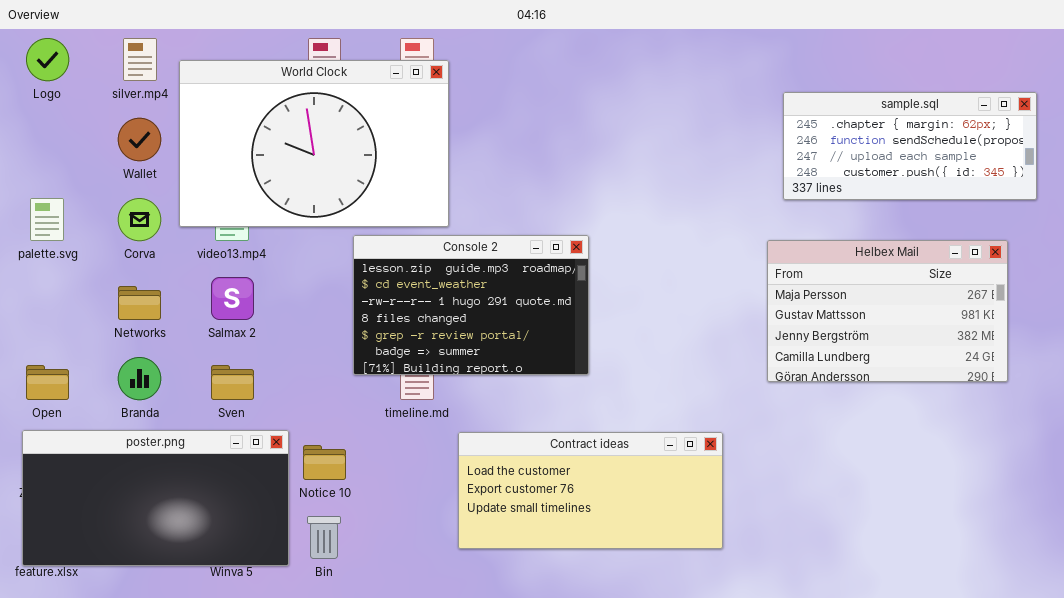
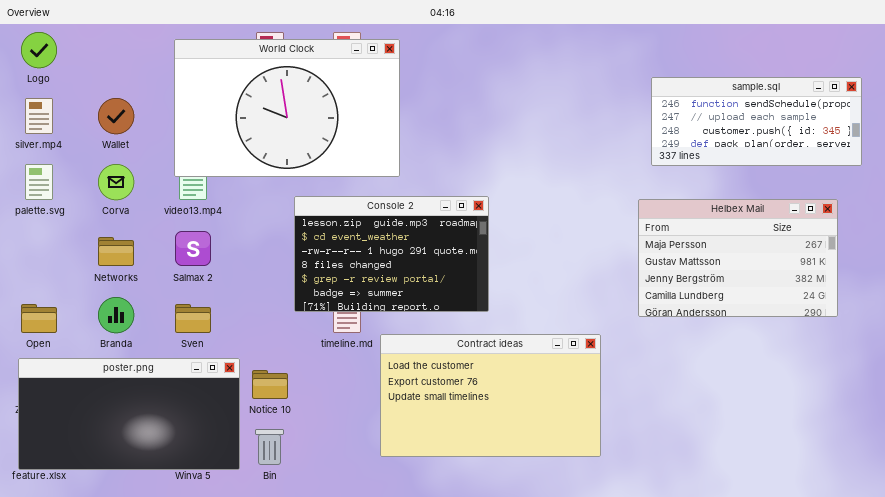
silver.mp4: [123,38,157,81] -> [25,98,53,134], moved
World Clock: [179,60,449,227] -> [174,39,400,177], moved
sample.sql: [783,92,1037,200] -> [651,77,862,166], scrolled down 1 row
Contract ideas: [458,432,723,549] -> [380,334,601,457], resized

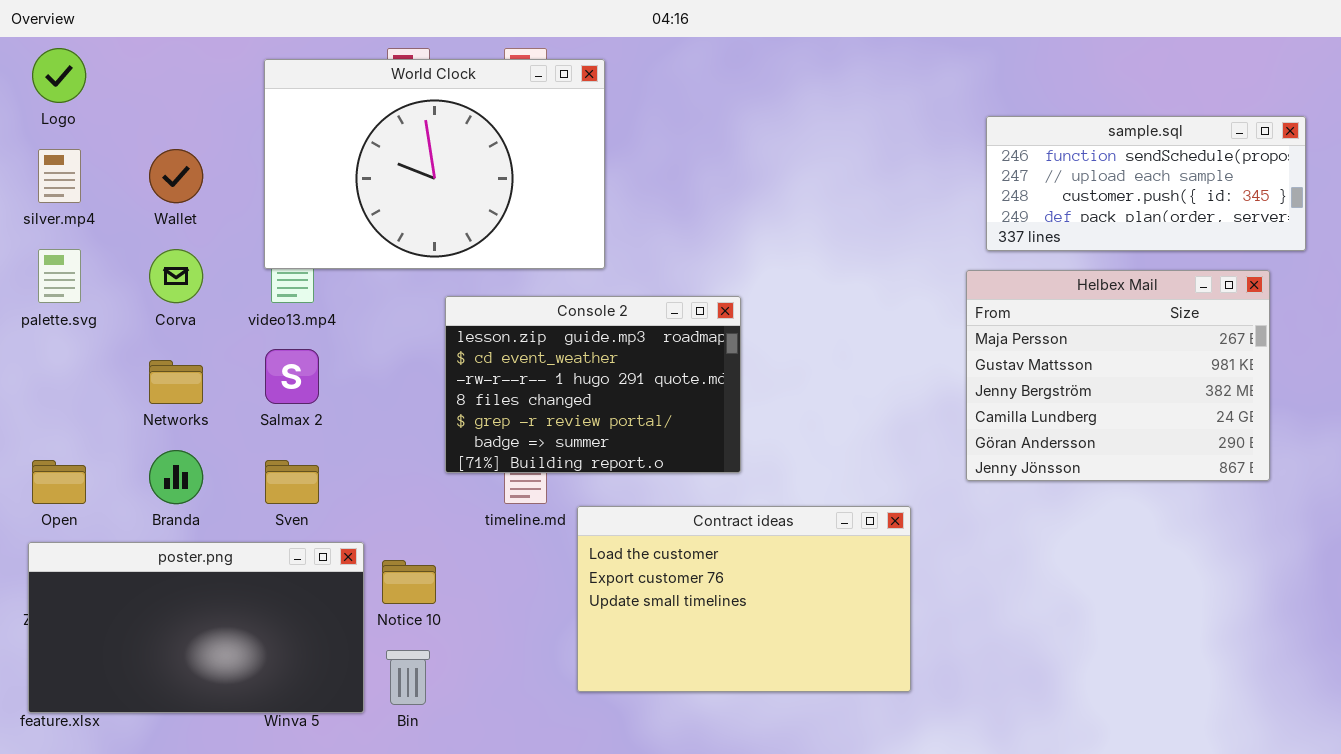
Helbex Mail: [638,199,838,317] -> [966,270,1270,481], resized

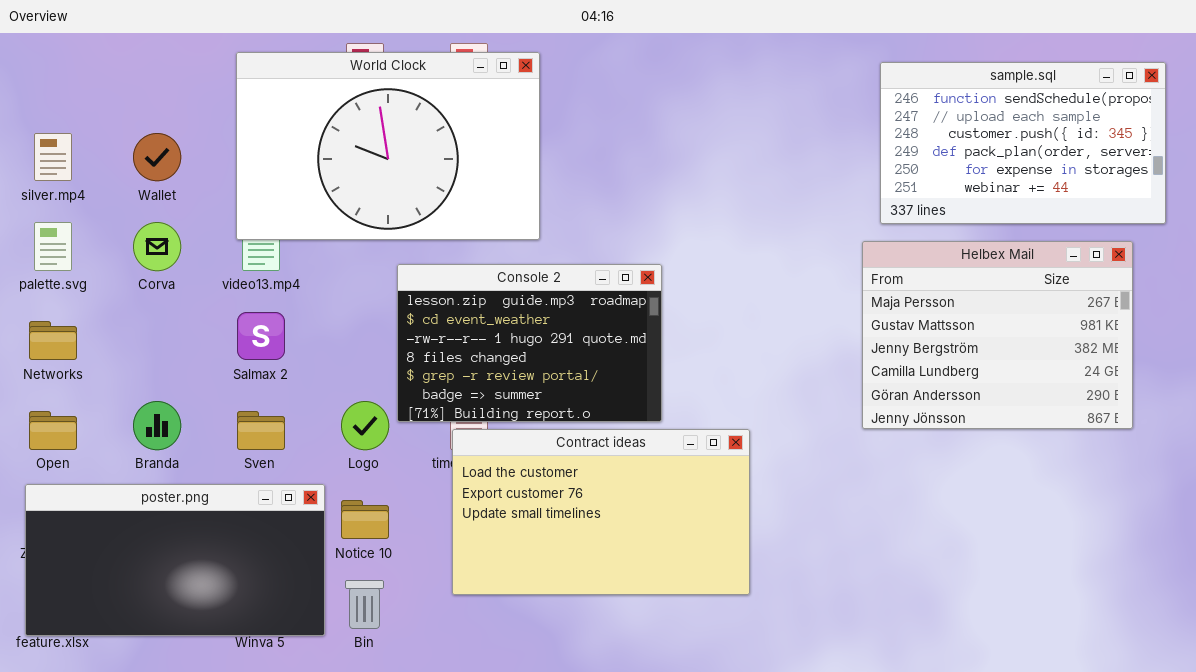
Logo: [32,48,86,103] -> [341,401,389,450], moved
sample.sql: [986,116,1306,251] -> [880,62,1166,224], resized
Networks: [149,360,203,404] -> [29,321,77,360], moved
Contract ideas: [577,506,911,692] -> [452,429,750,595], moved

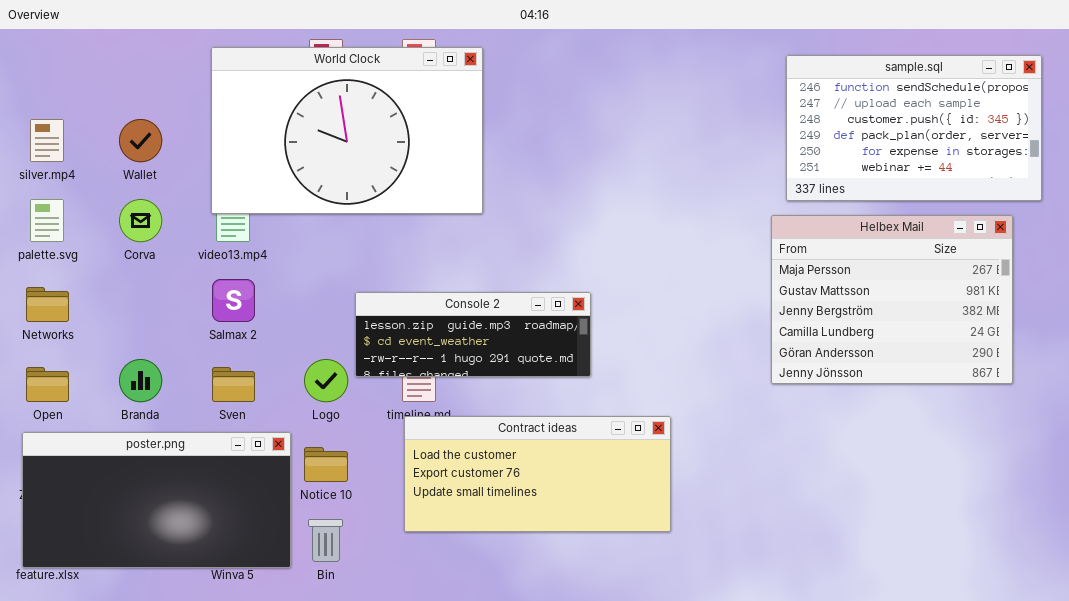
Console 2: [397,264,662,422] -> [355,292,591,377], resized
Contract ideas: [452,429,750,595] -> [404,416,671,532], resized

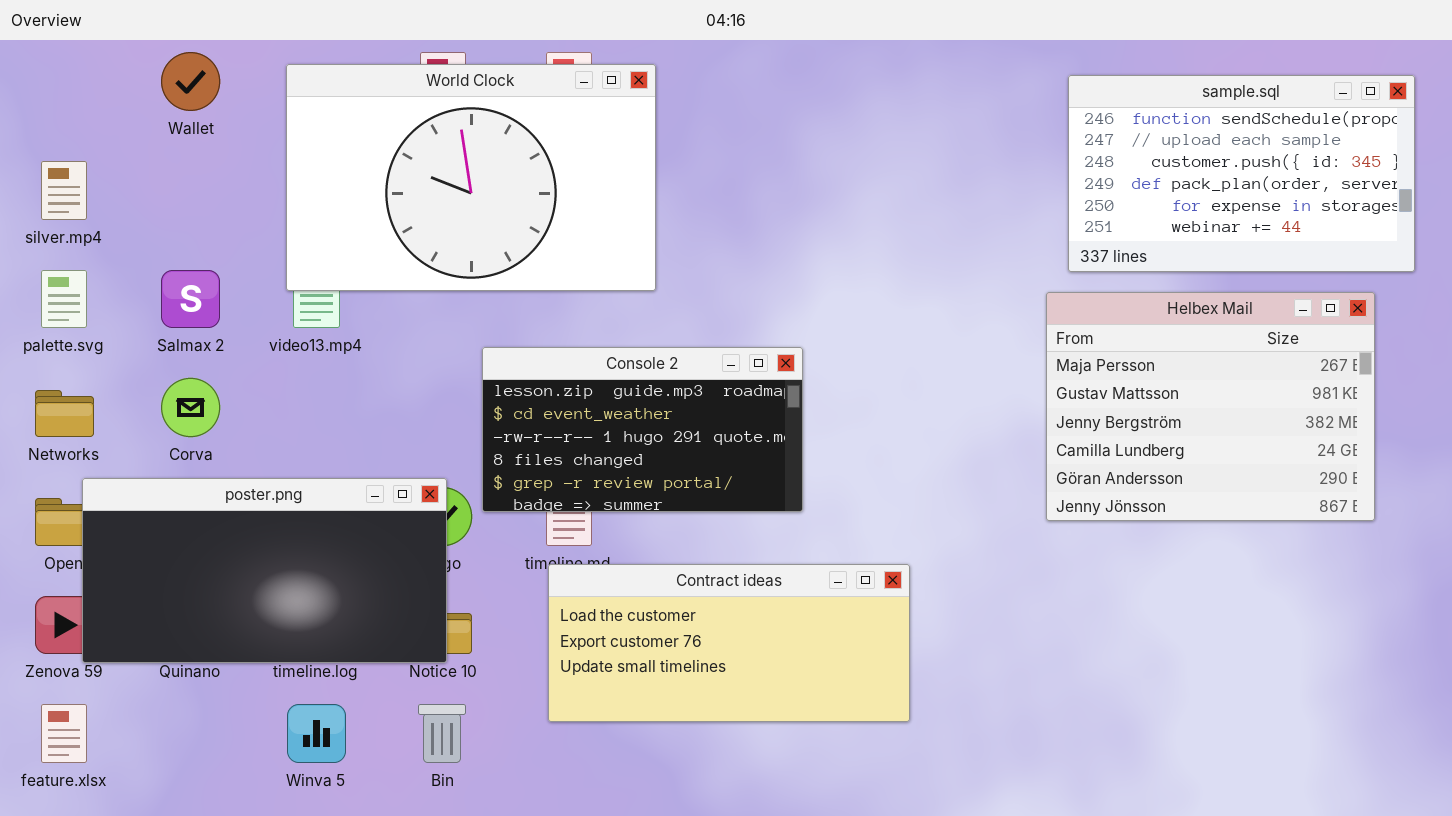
Wallet: [119,119,162,162] -> [161,52,220,111], moved
Corva: [119,199,162,242] -> [161,378,220,437], moved
Salmax 2: [212,279,255,322] -> [161,270,220,328], moved
Console 2: [355,292,591,377] -> [482,347,803,512], resized
poster.png: [22,432,291,568] -> [82,478,447,663], moved

